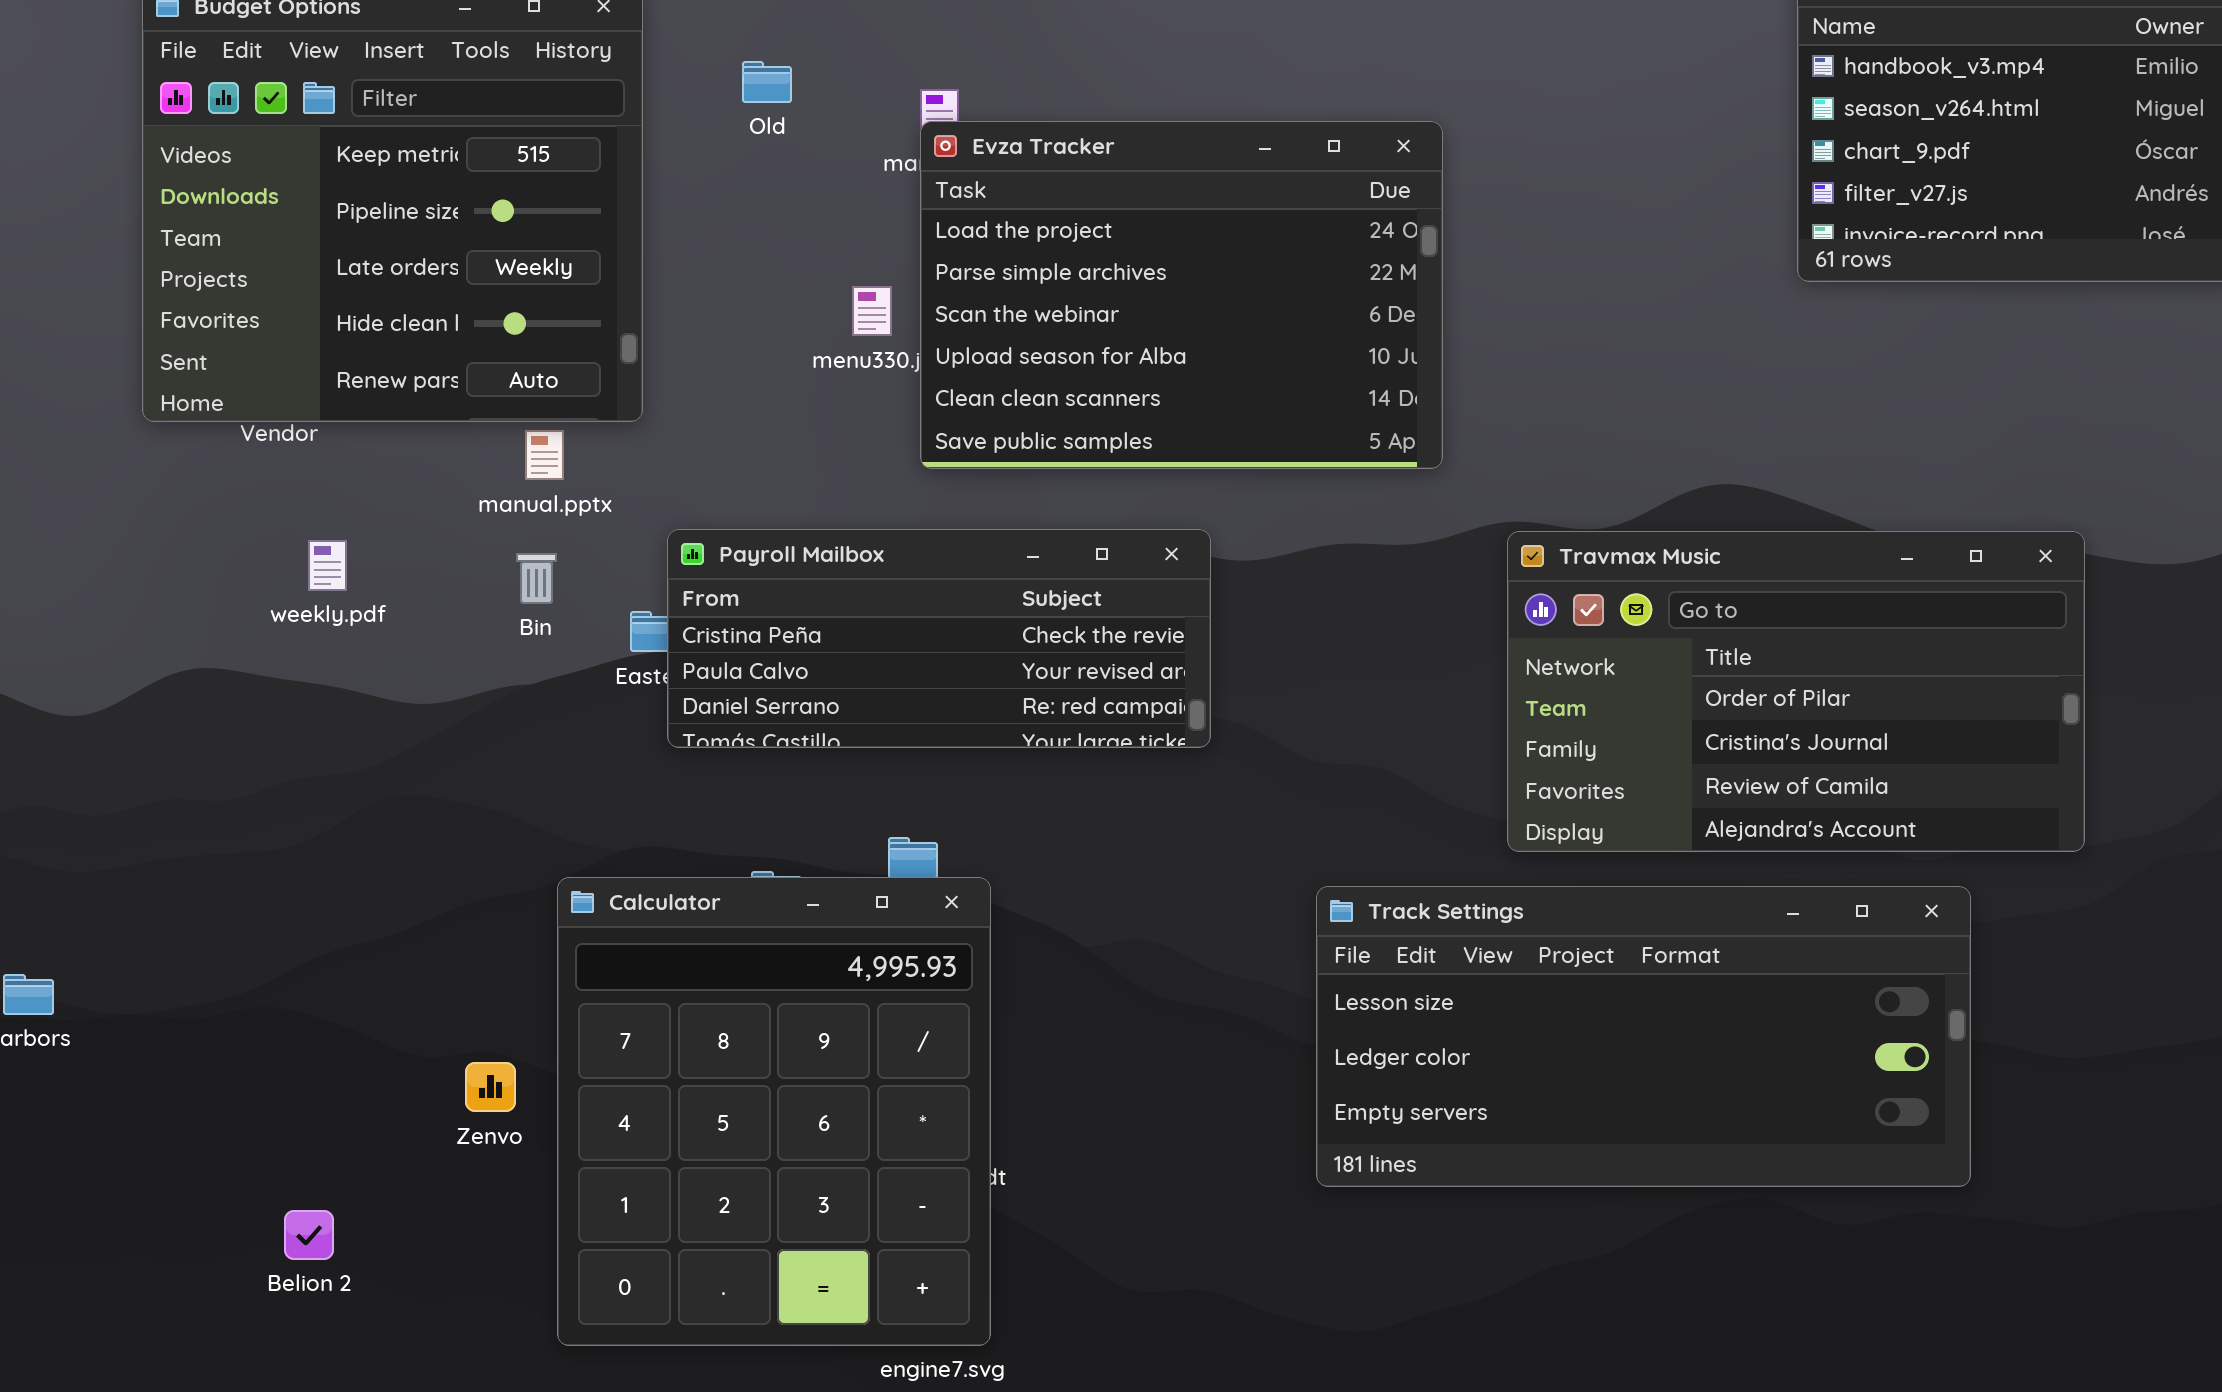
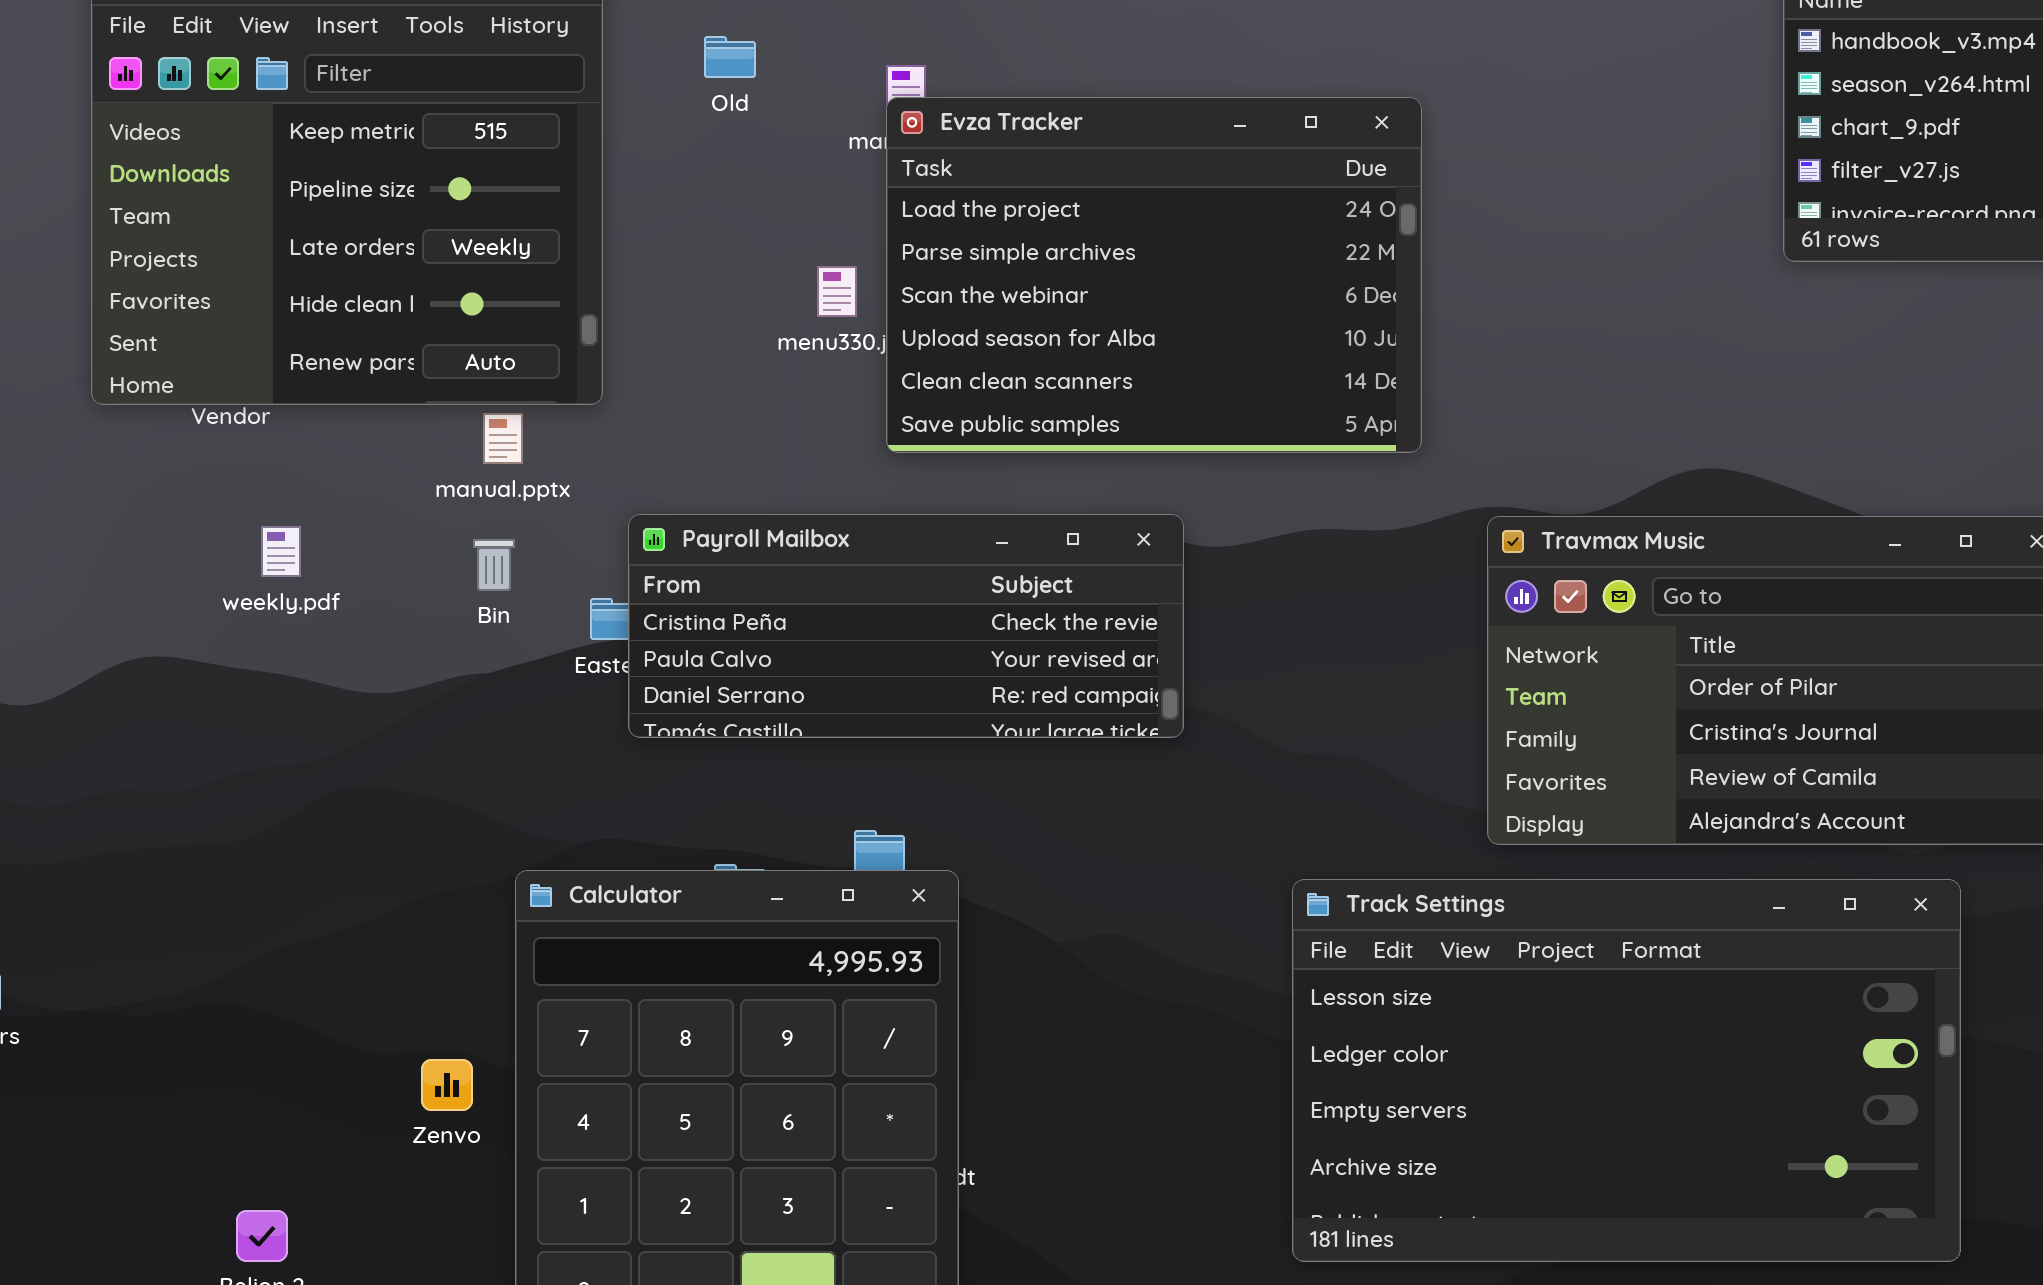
Track Settings: [1316,886,1971,1187] -> [1292,879,1961,1262], resized

